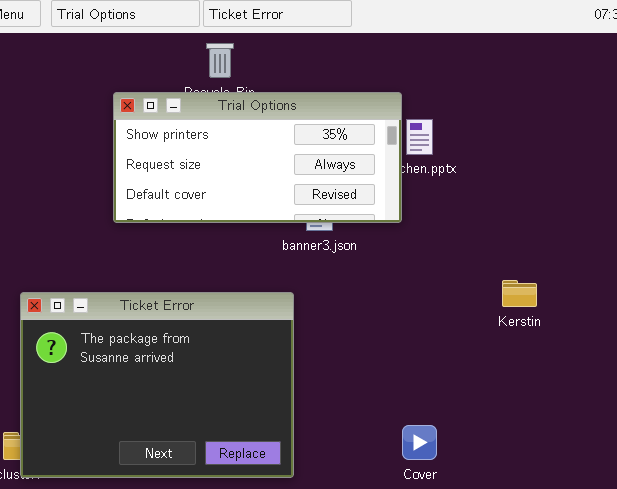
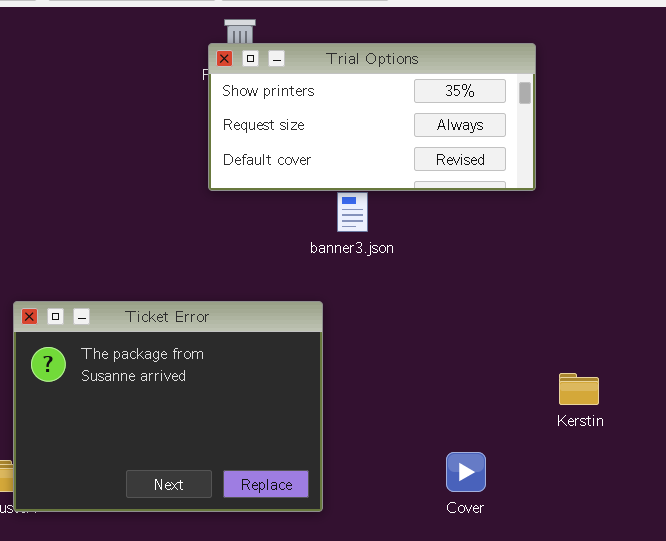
Trial Options: [113,92,402,223] -> [208,43,536,191], moved
Kerstin: [502,280,537,307] -> [559,373,599,405], moved

